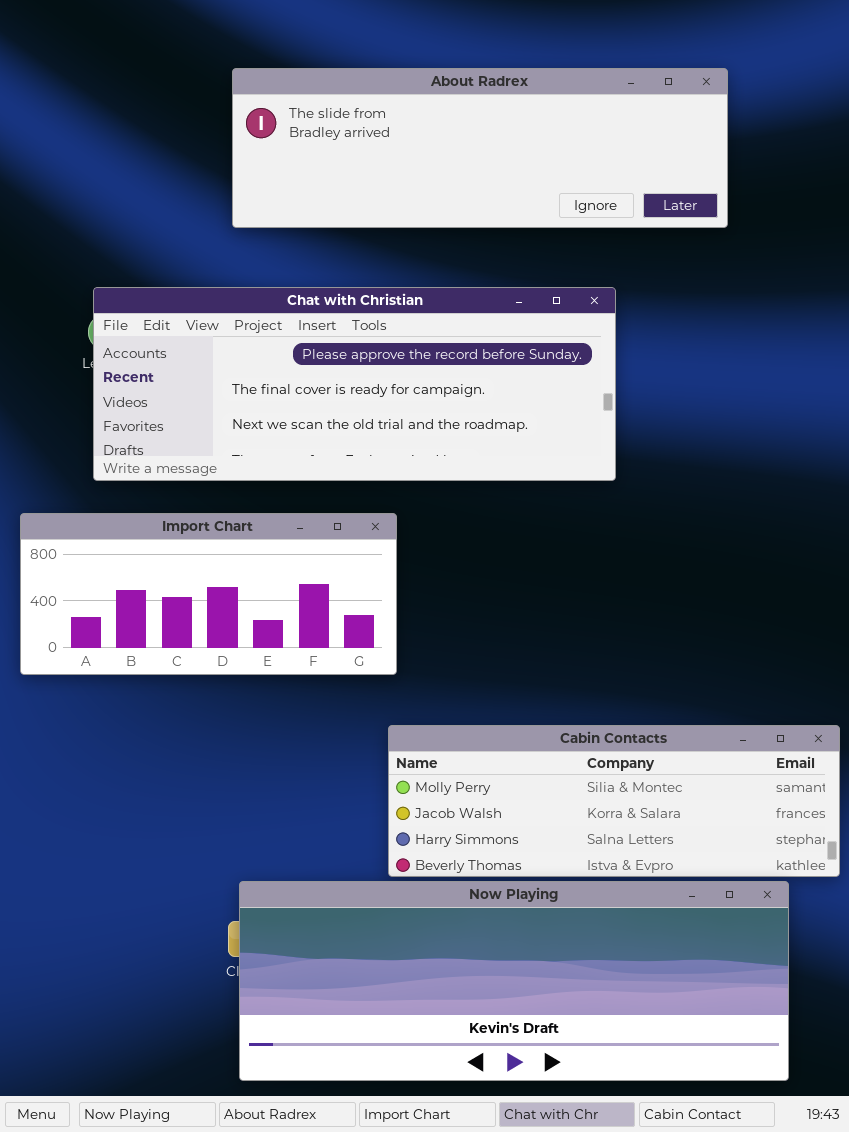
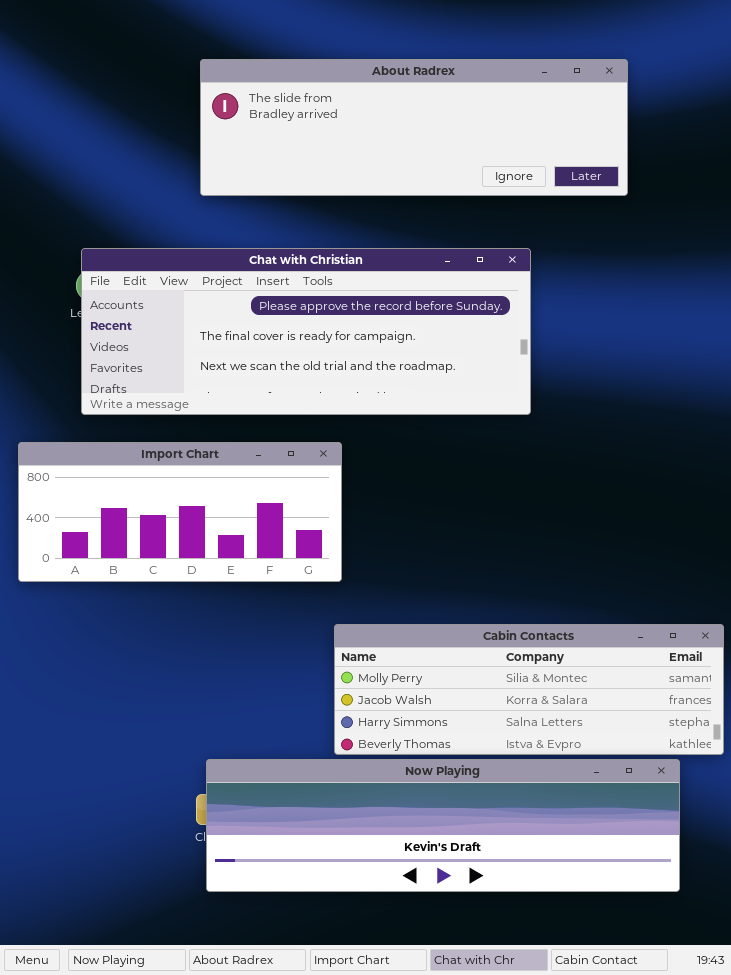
Now Playing: [239,881,789,1081] -> [206,759,680,892], resized

